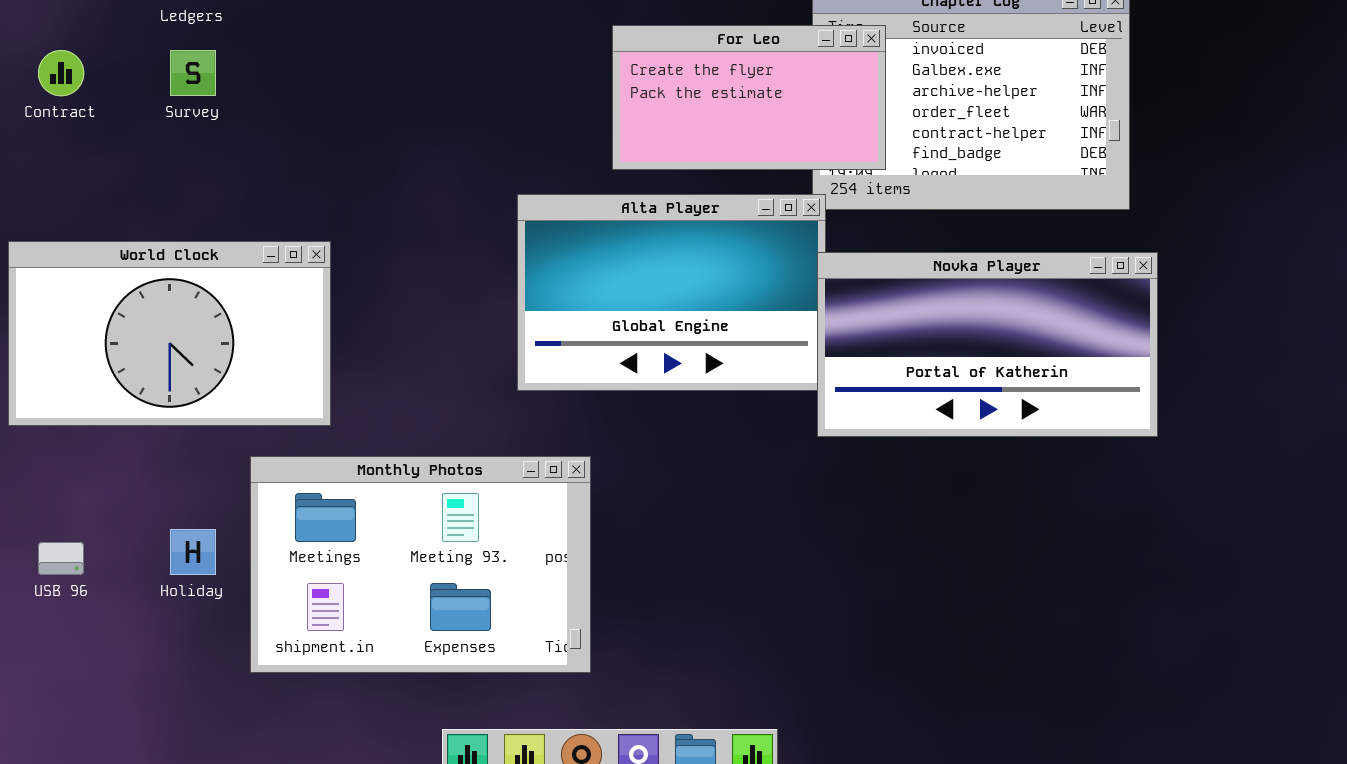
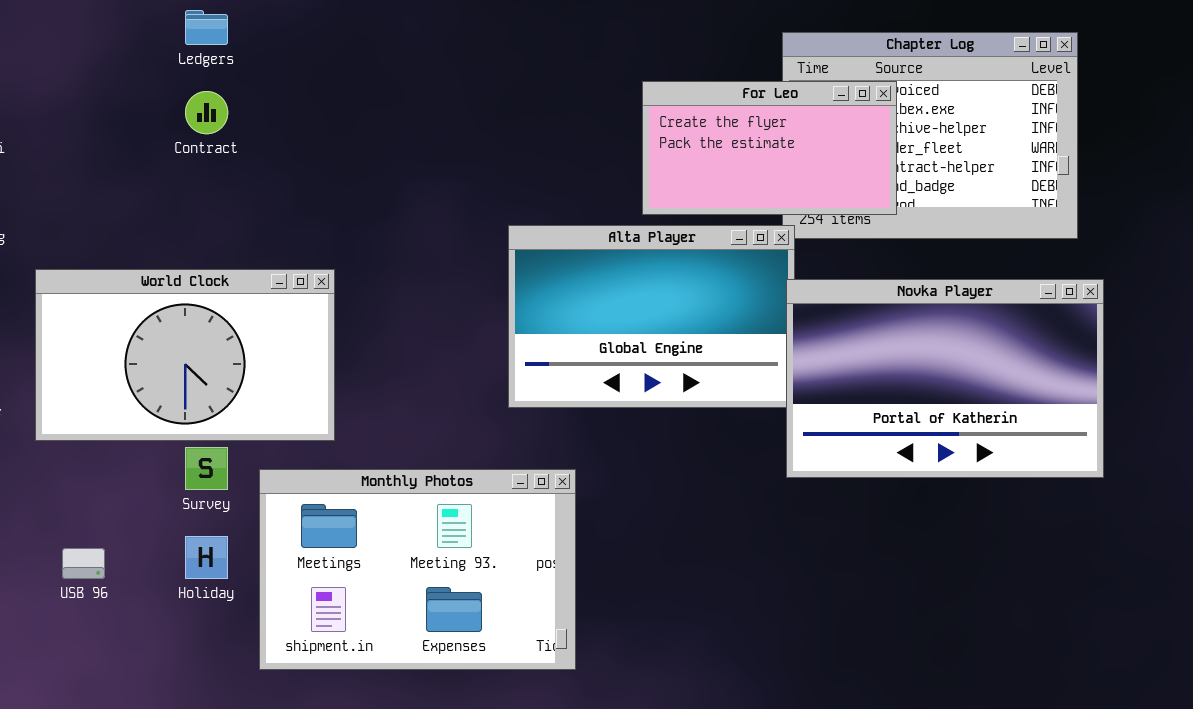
For Leo: [612,25,886,170] -> [642,81,897,215], moved
Contract: [38,50,84,96] -> [185,91,228,134], moved
Survey: [170,50,216,96] -> [185,447,228,490], moved
Novka Player: [817,252,1158,437] -> [786,279,1104,478], resized

